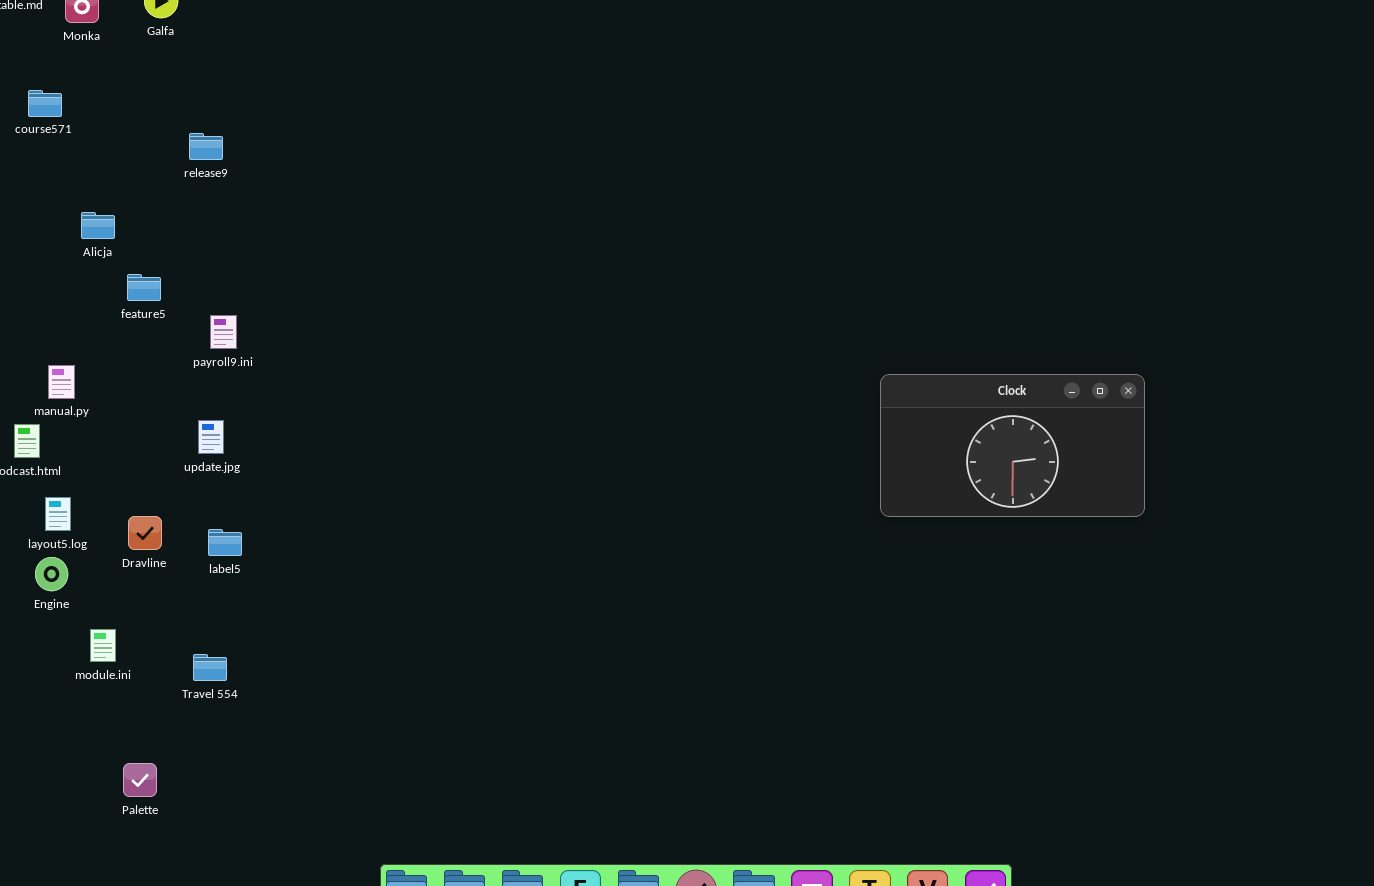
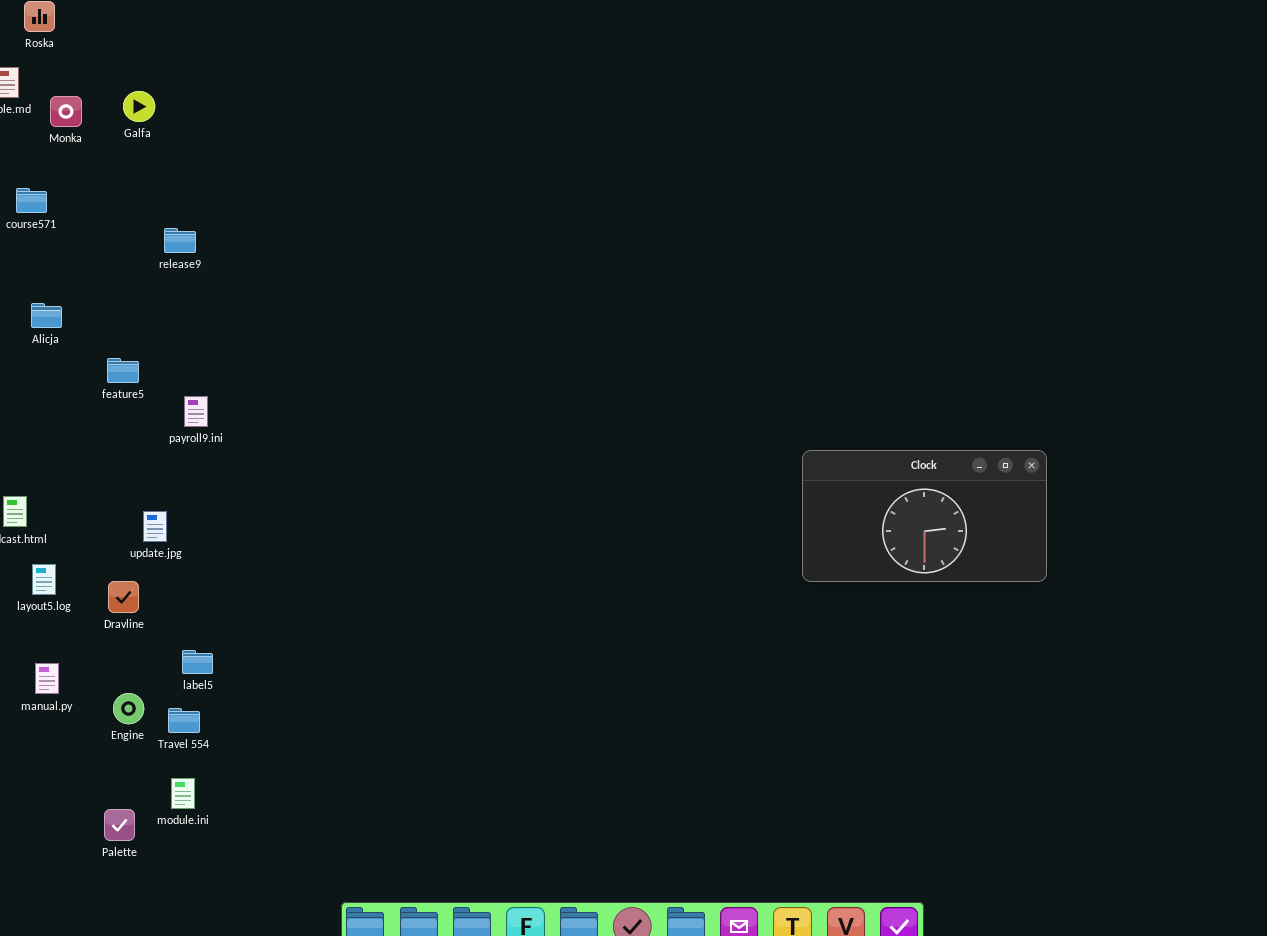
Alicja: [81,212,115,239] -> [31,303,62,328], moved
manual.py: [48,365,75,399] -> [35,663,59,694], moved
update.jpg: [198,420,224,454] -> [143,511,167,542], moved
label5: [208,529,242,556] -> [182,650,213,674], moved
Engine: [35,557,68,591] -> [113,693,144,724], moved
module.ini: [90,629,116,662] -> [171,778,195,809], moved

